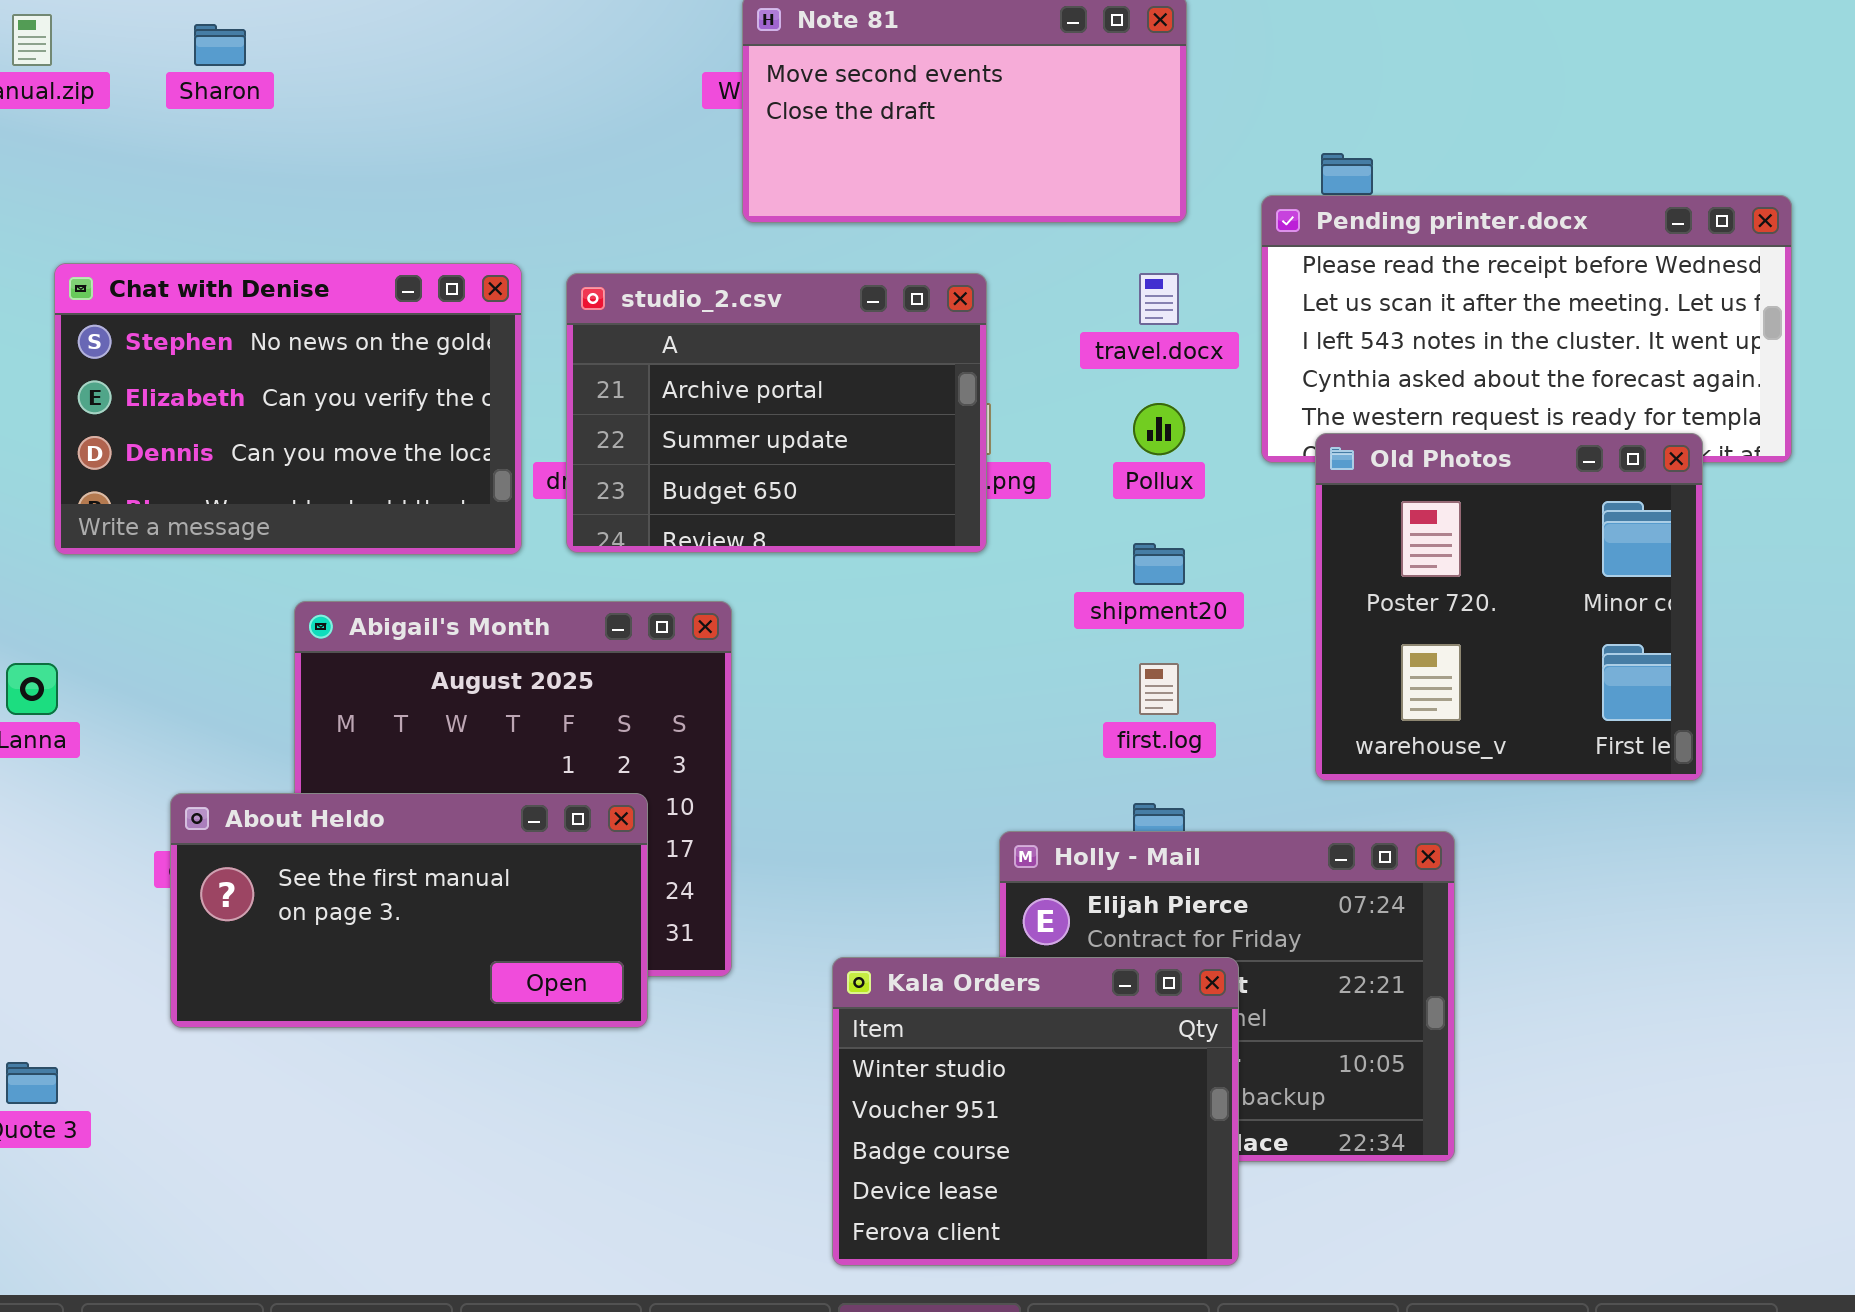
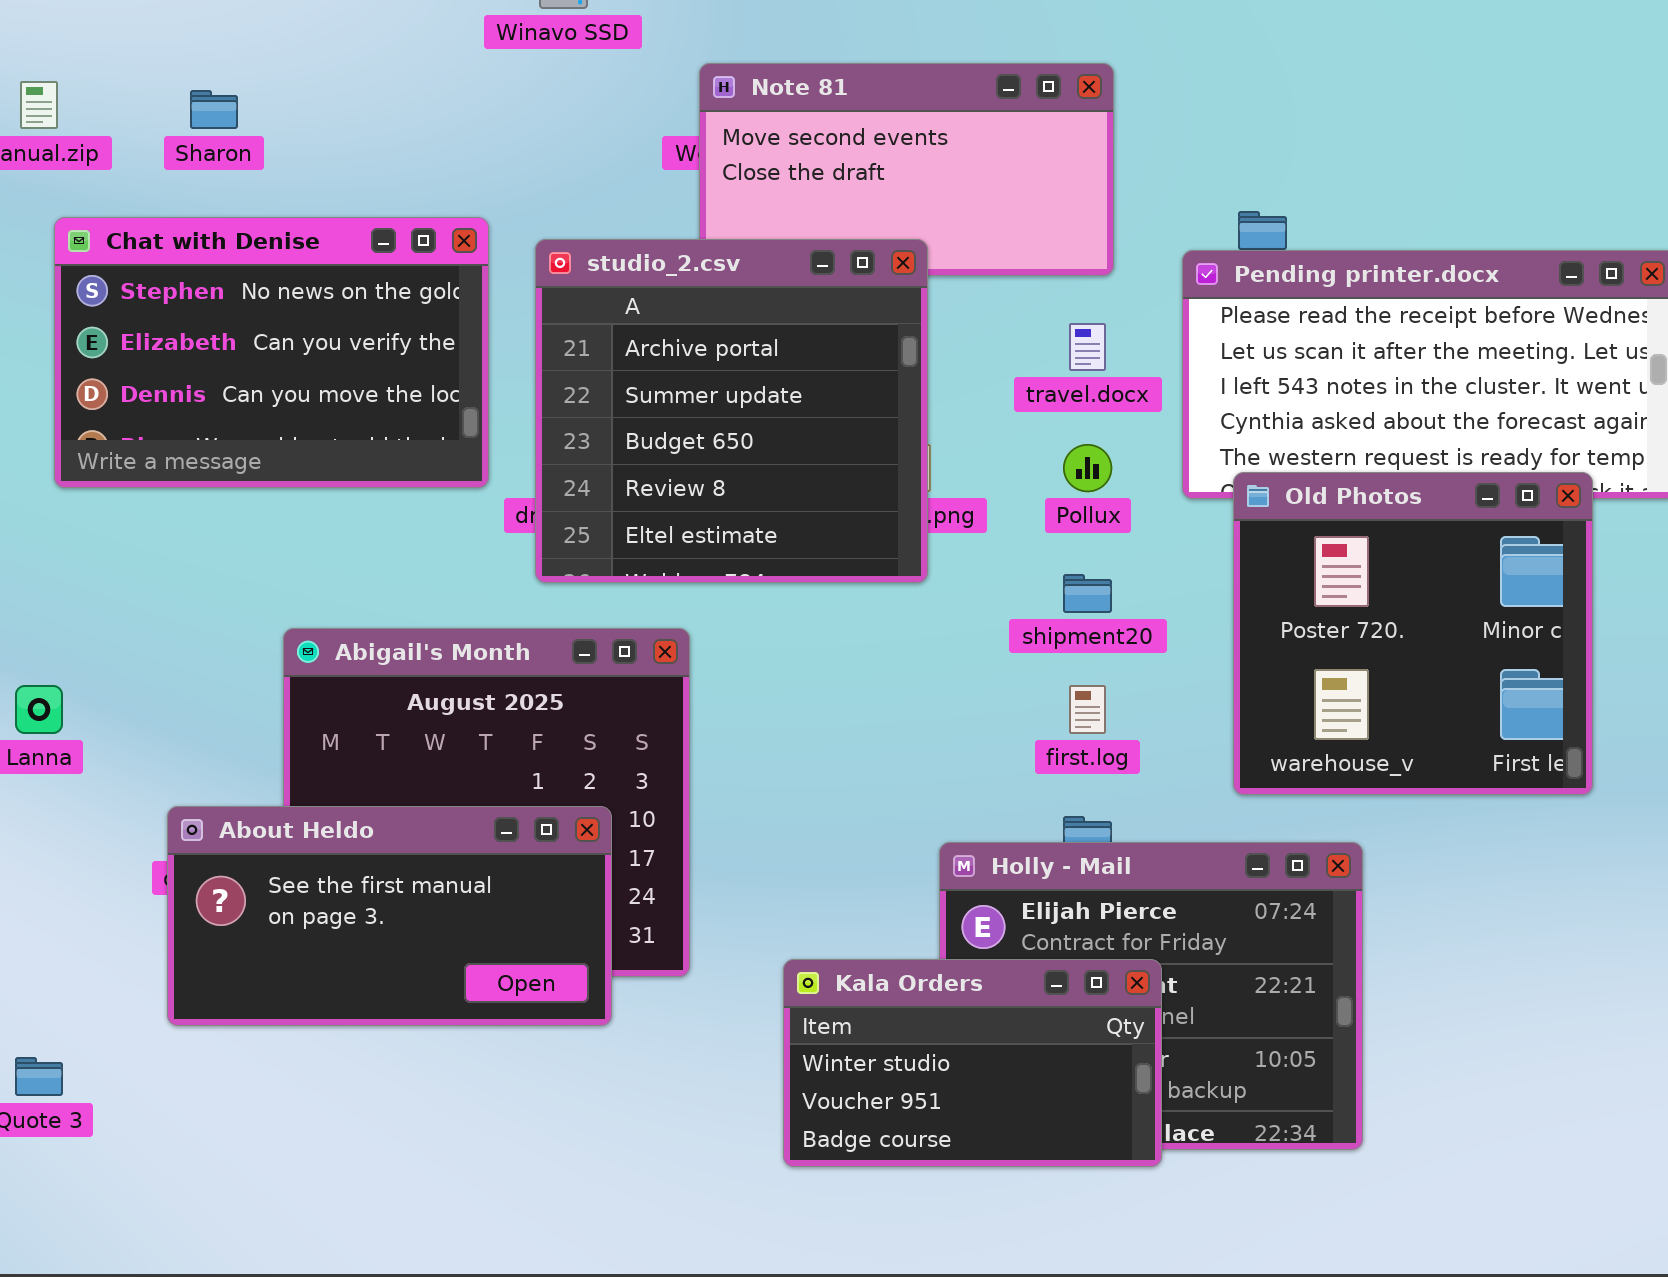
Chat with Denise: [54,263,522,555] -> [54,217,489,488], moved
studio_2.csv: [566,273,987,553] -> [535,239,928,583], resized
Kala Orders: [832,957,1239,1266] -> [783,959,1162,1167], resized

